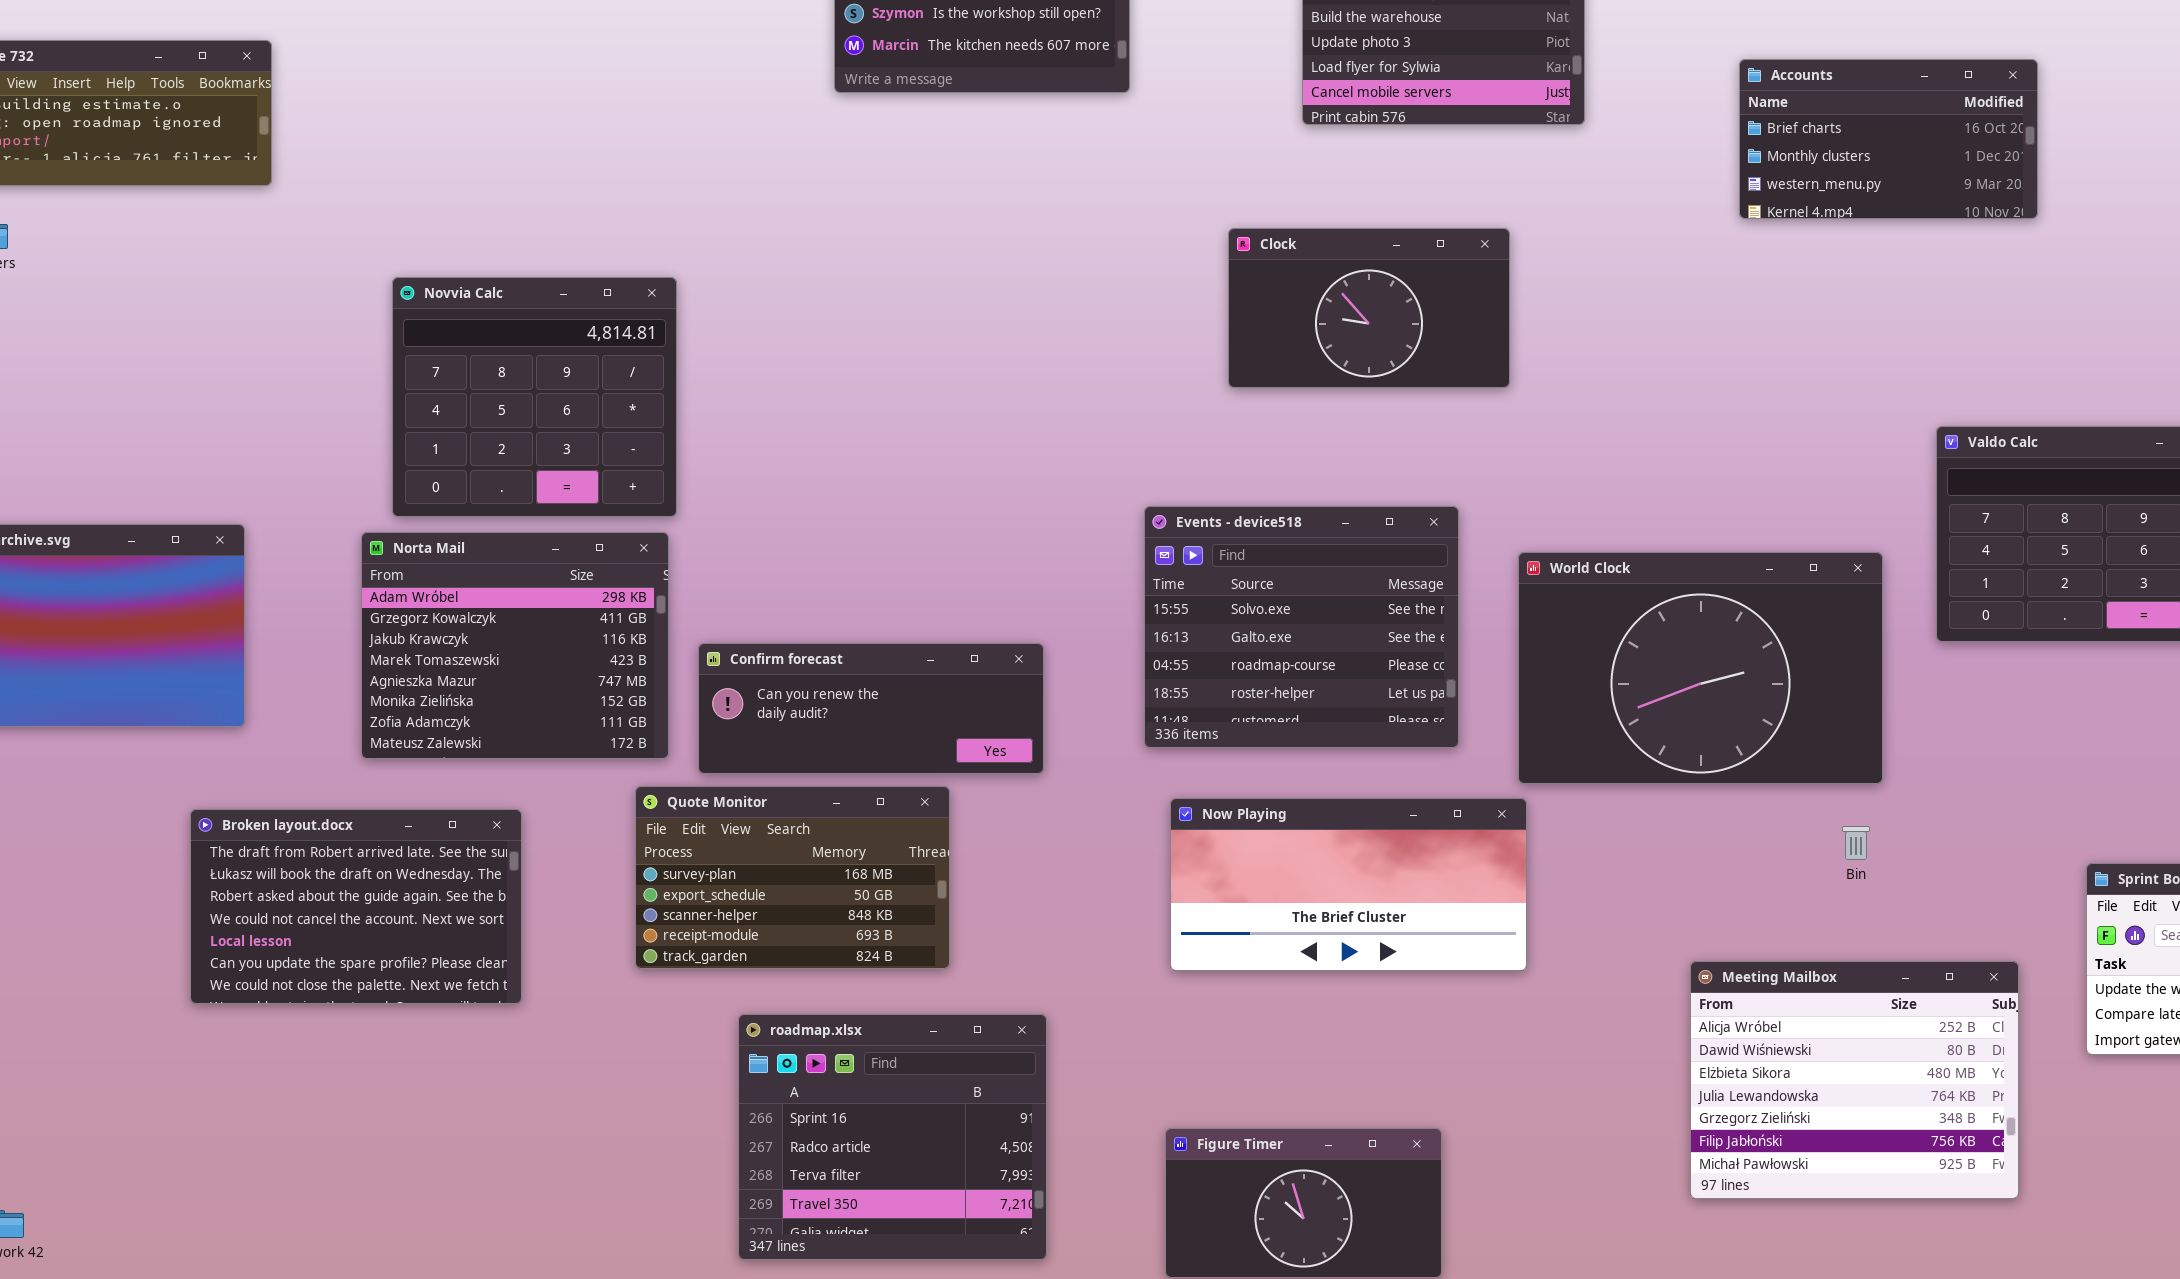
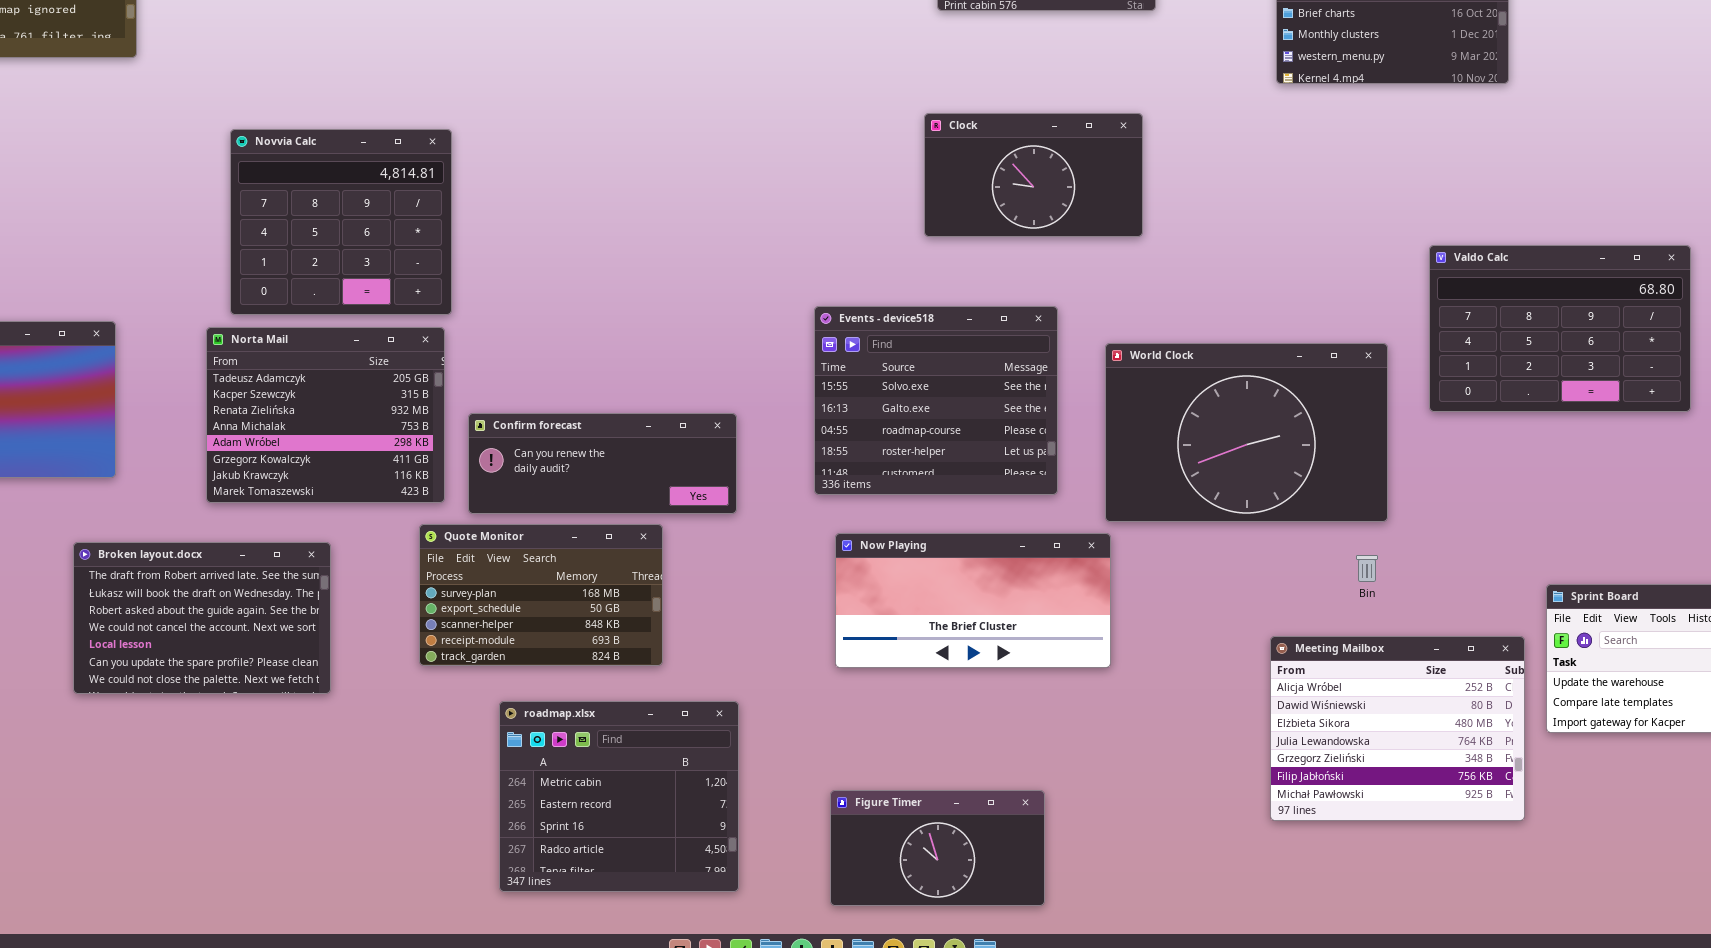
Clock: [1228,228,1510,388] -> [924,113,1143,237], moved
Norta Mail: [361,532,669,759] -> [206,327,445,503], scrolled up 4 rows
Meeting Mailbox: [1690,961,2019,1199] -> [1270,636,1525,821], moved
roadmap.xlsx: [738,1014,1047,1260] -> [499,701,739,892], scrolled up 2 rows

